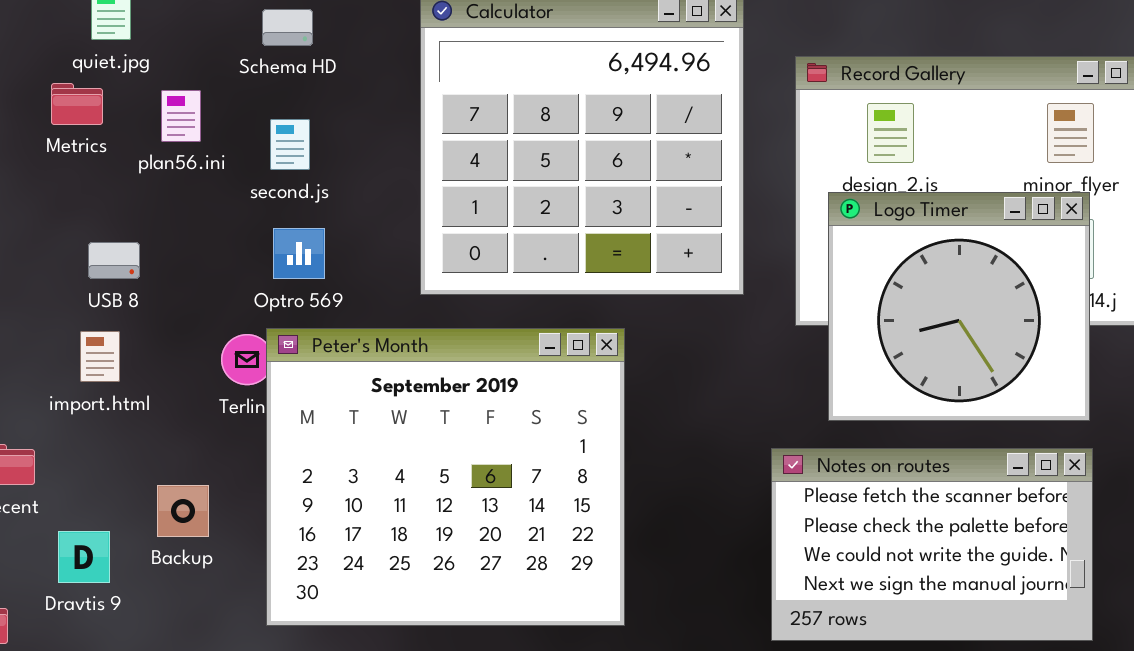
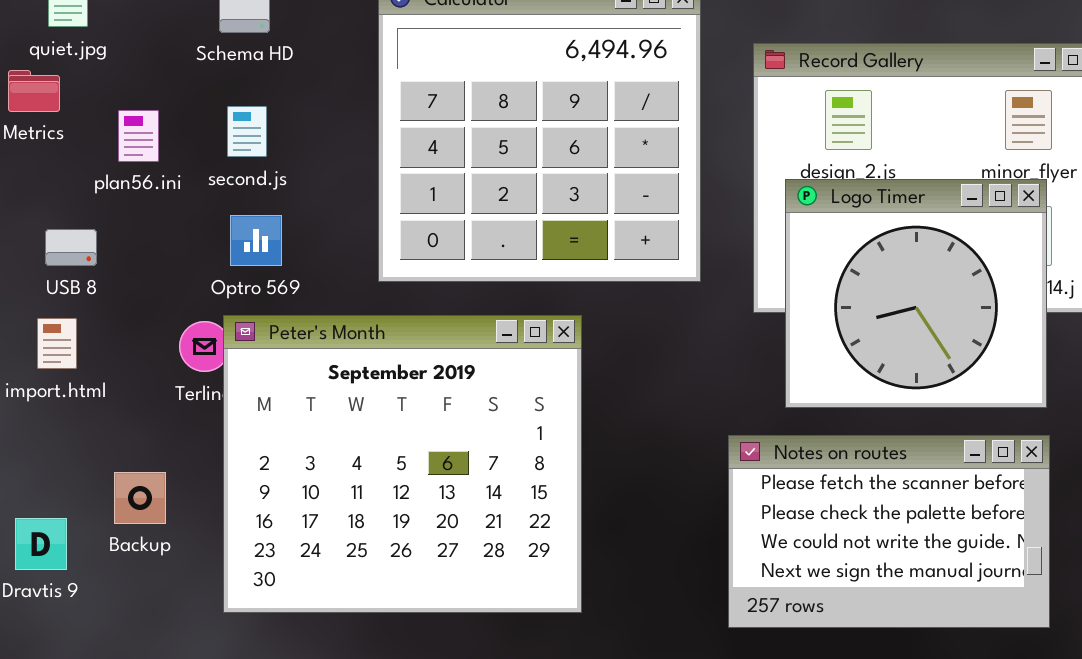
plan56.ini: [161,90,201,142] -> [118,110,159,162], moved

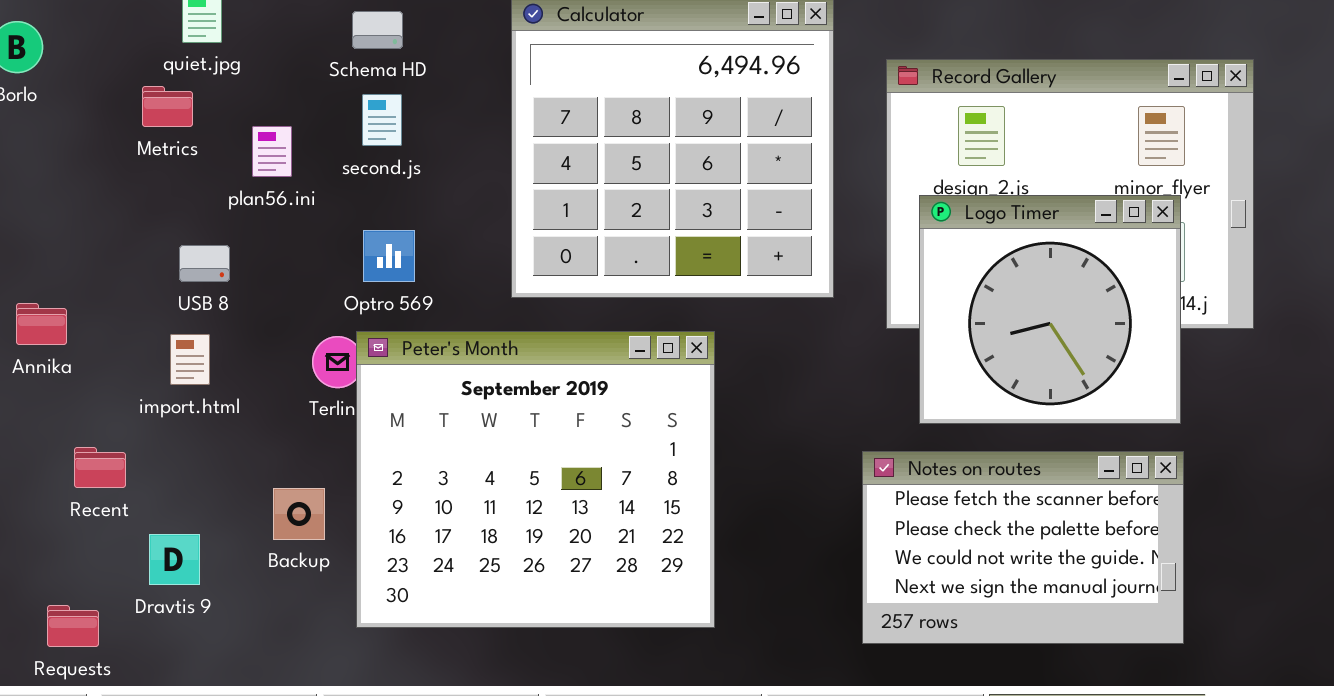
second.js: [227,106,267,157] -> [362,94,402,146], moved
Backup: [114,472,166,524] -> [273,488,325,540], moved

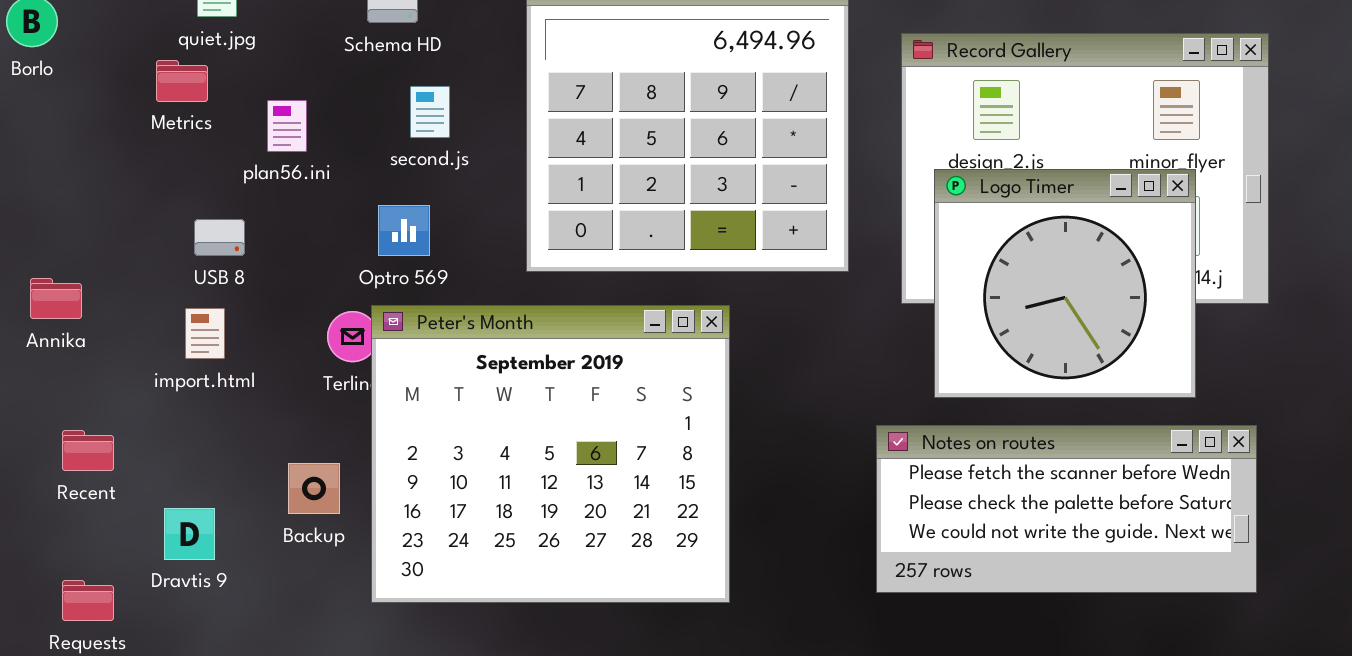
second.js: [362,94,402,146] -> [410,86,450,138], moved
Recent: [74,447,126,488] -> [62,430,114,471], moved
Notes on routes: [862,451,1184,644] -> [876,425,1257,593], resized

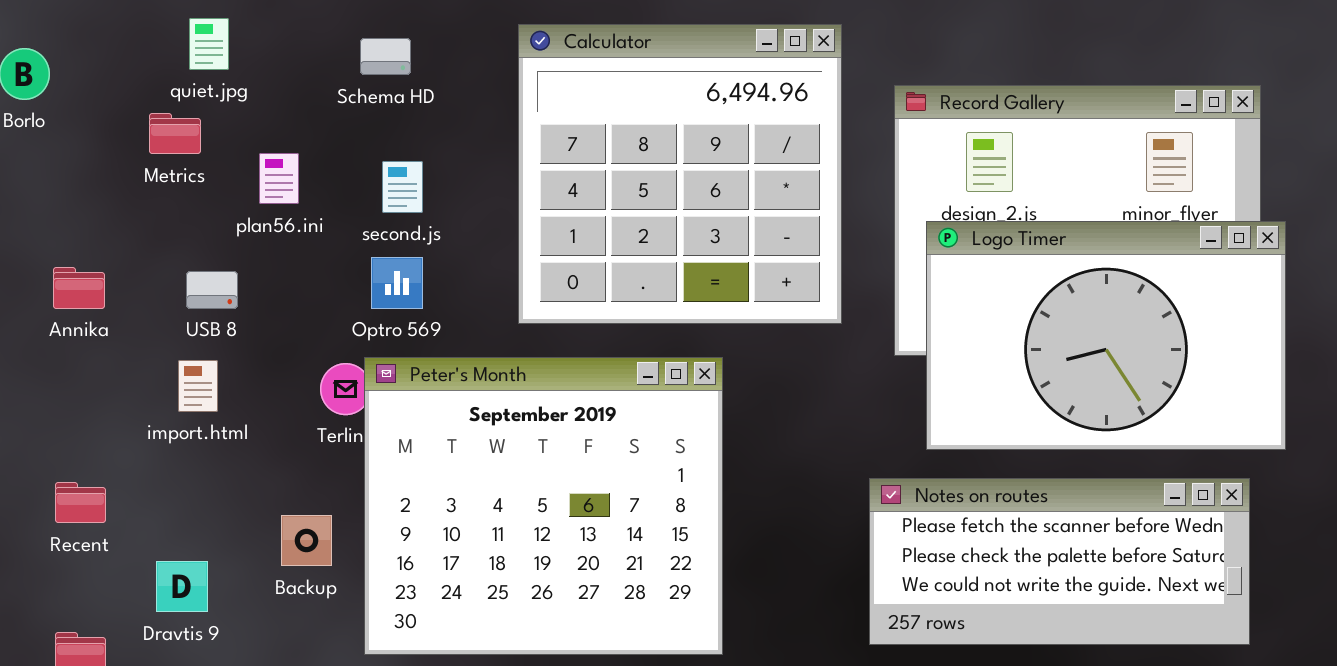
second.js: [410,86,450,138] -> [382,161,423,213], moved
Logo Timer: [934,169,1196,398] -> [926,221,1286,450], resized
Annika: [30,278,82,319] -> [53,267,105,309], moved

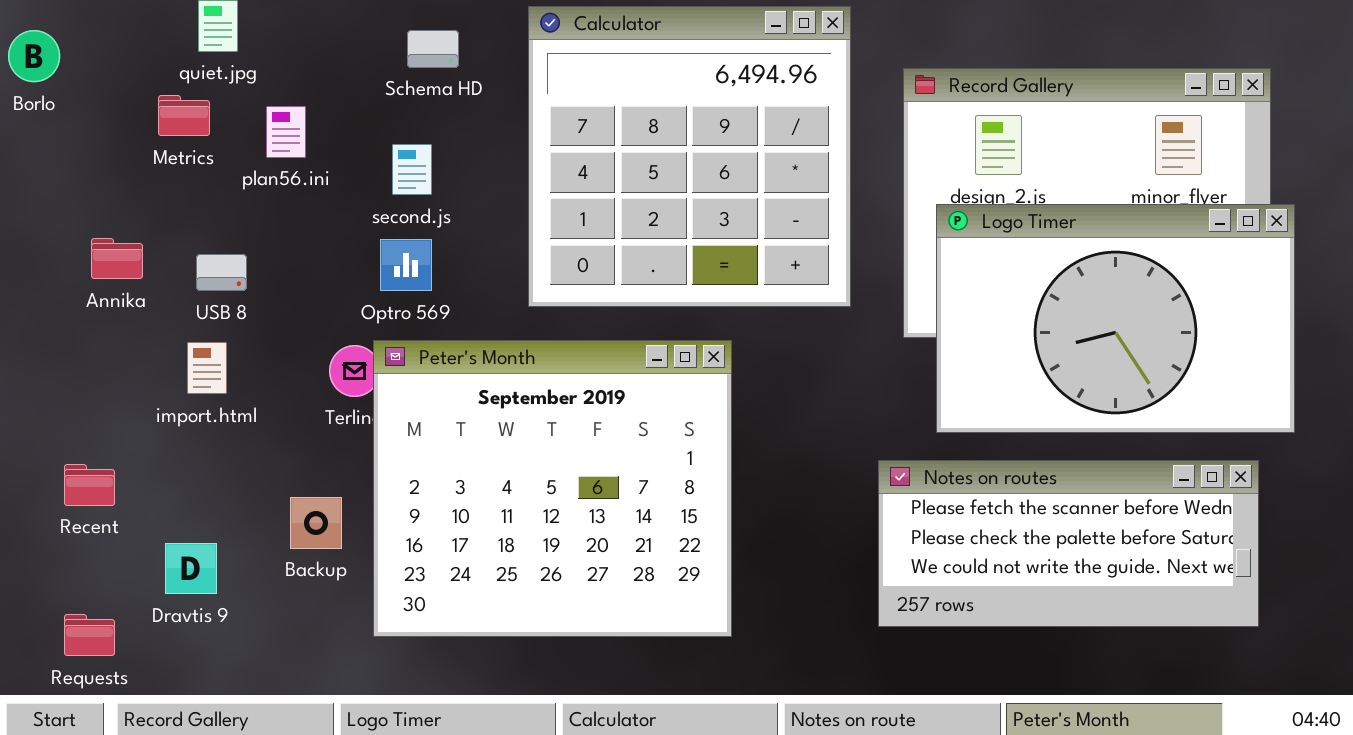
Schema HD: [360,38,411,75] -> [407,30,459,68], moved
plan56.ini: [259,153,299,204] -> [266,106,306,158], moved
Annika: [53,267,105,309] -> [91,238,143,279], moved

